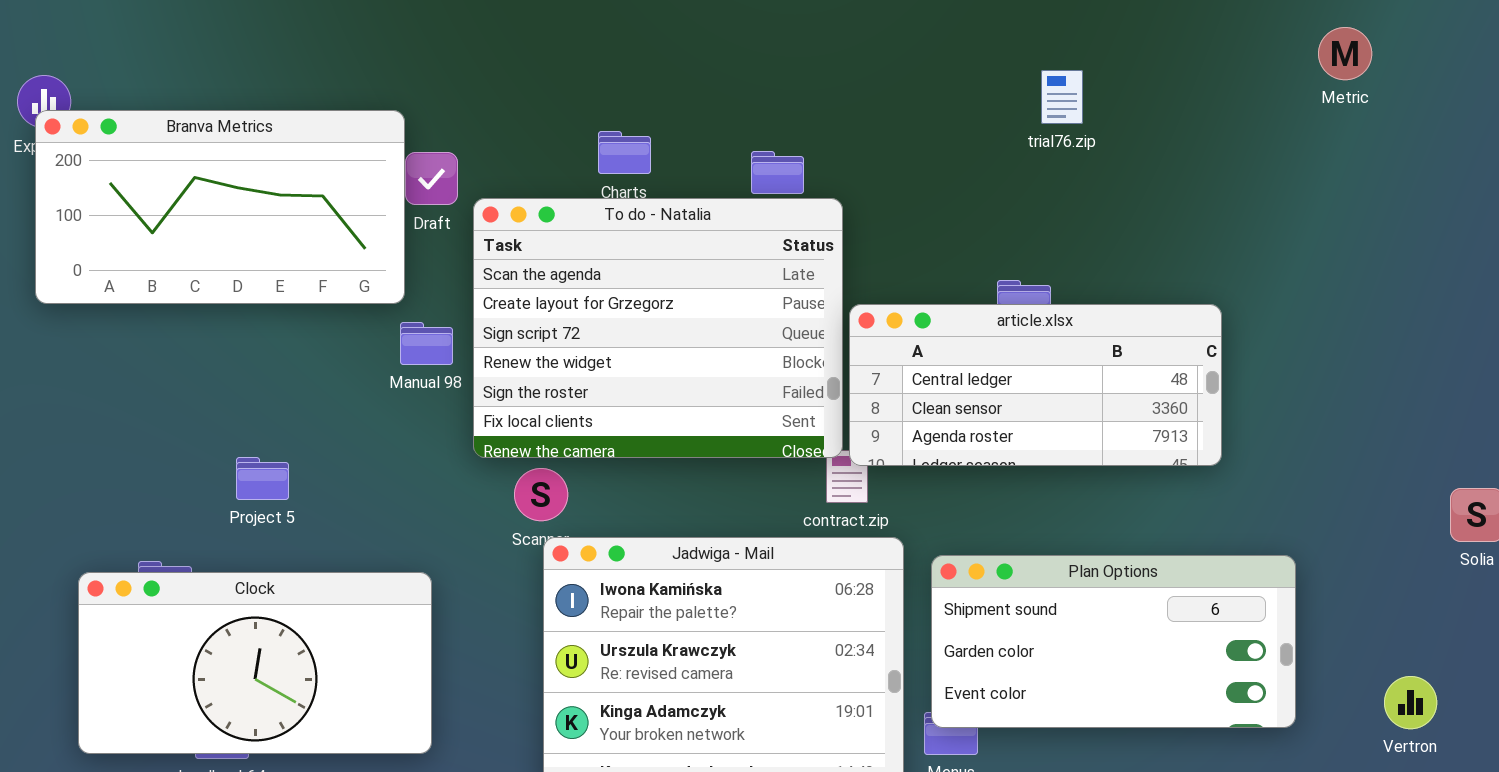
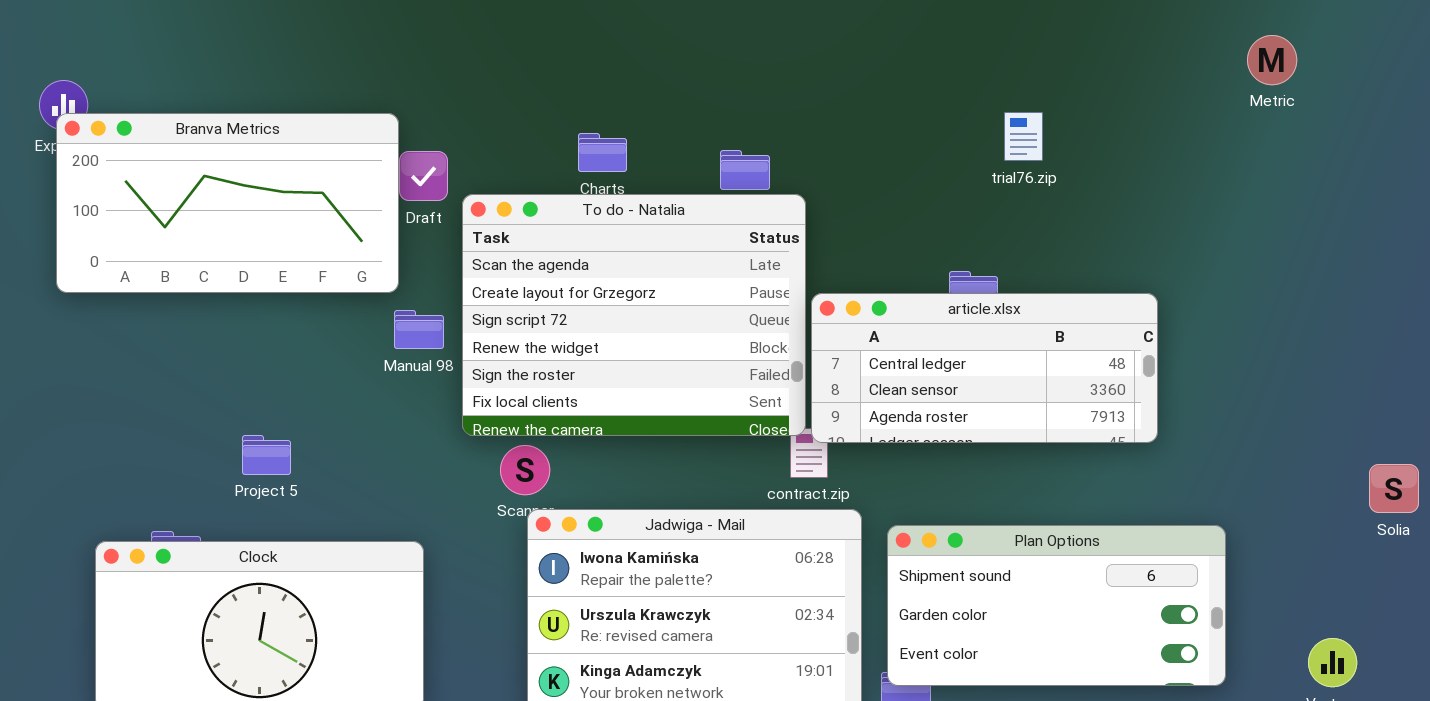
trial76.zip: [1041,70,1083,124] -> [1004,112,1043,161], moved

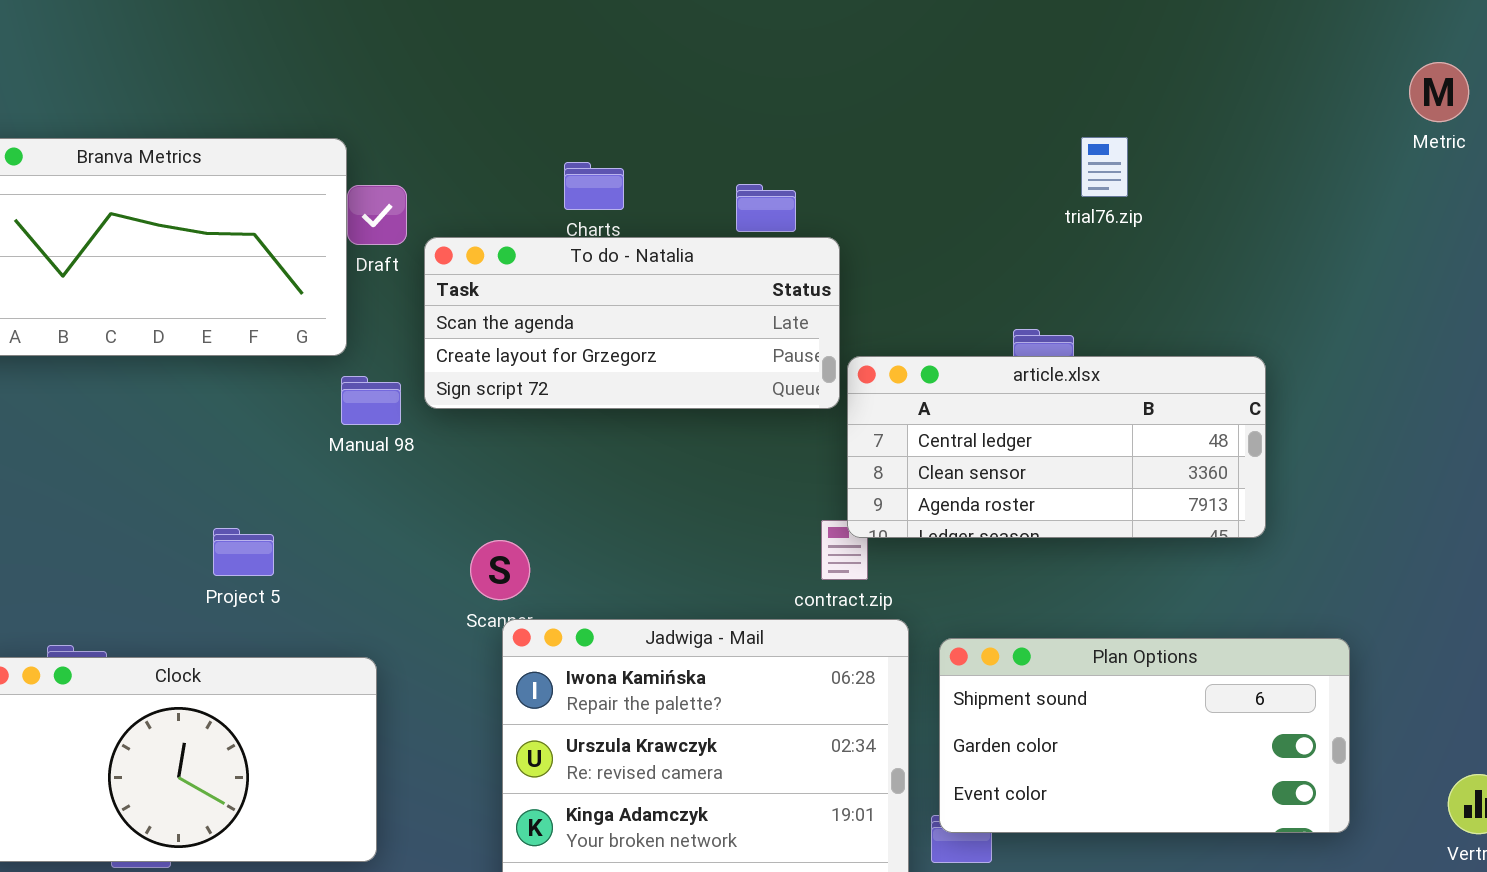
Metric: [1247,35,1297,85] -> [1409,62,1469,122], moved
To do - Natalia: [462,194,806,436] -> [424,237,840,409], resized
Project 5: [242,435,291,475] -> [213,528,274,576], moved

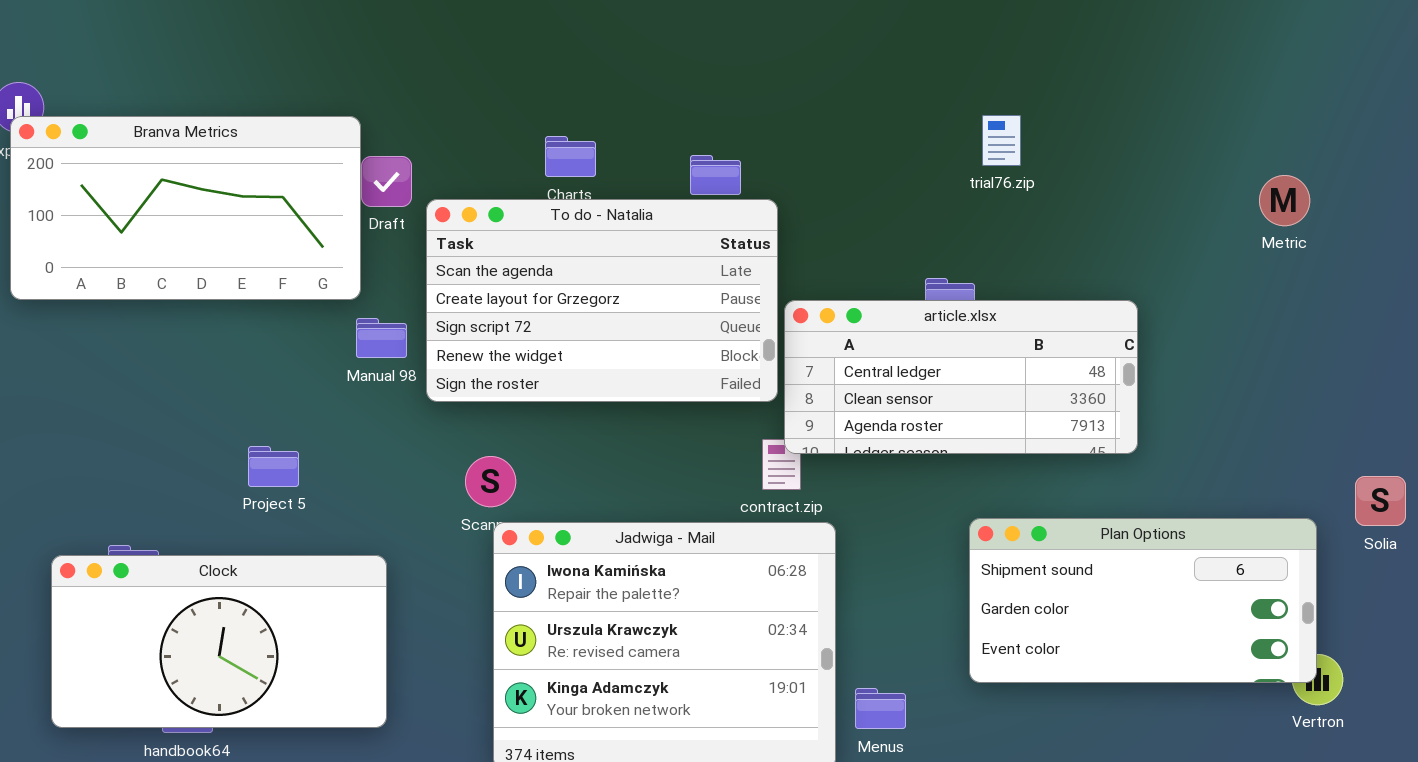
Metric: [1409,62,1469,122] -> [1259,175,1310,226], moved
To do - Natalia: [424,237,840,409] -> [426,199,778,402], resized
Plan Options: [939,638,1350,833] -> [969,518,1317,683], moved

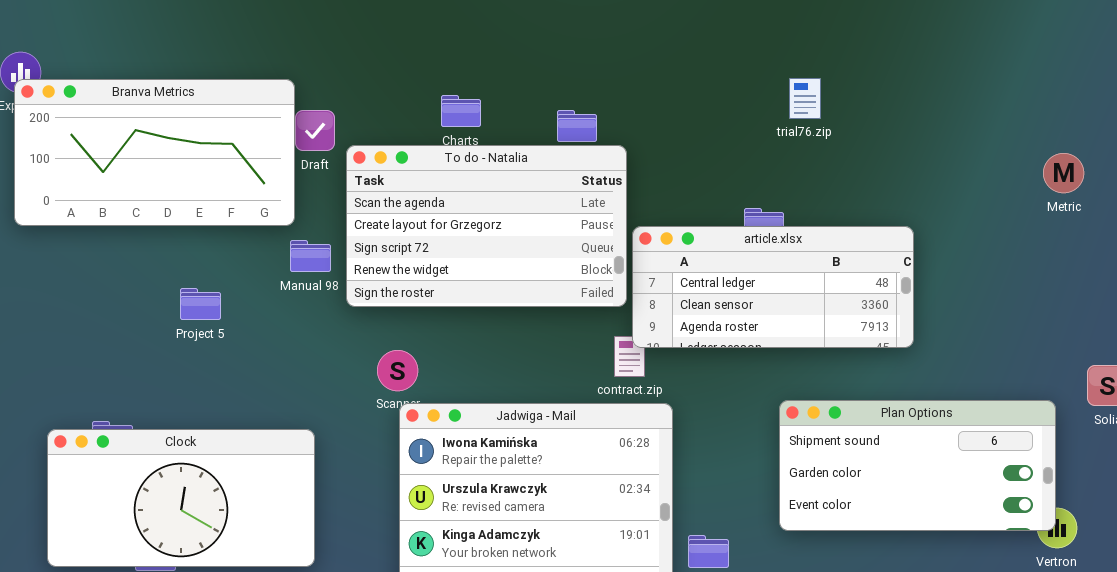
Metric: [1259,175,1310,226] -> [1043,153,1084,193], moved
Project 5: [248,446,299,487] -> [180,288,221,320], moved

